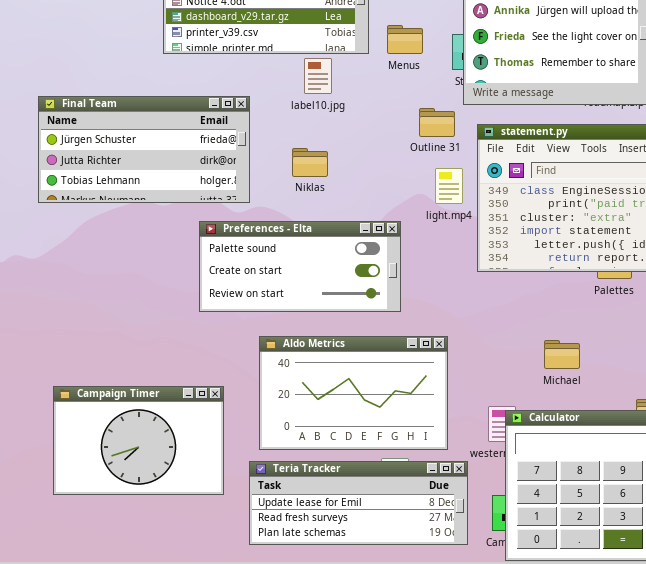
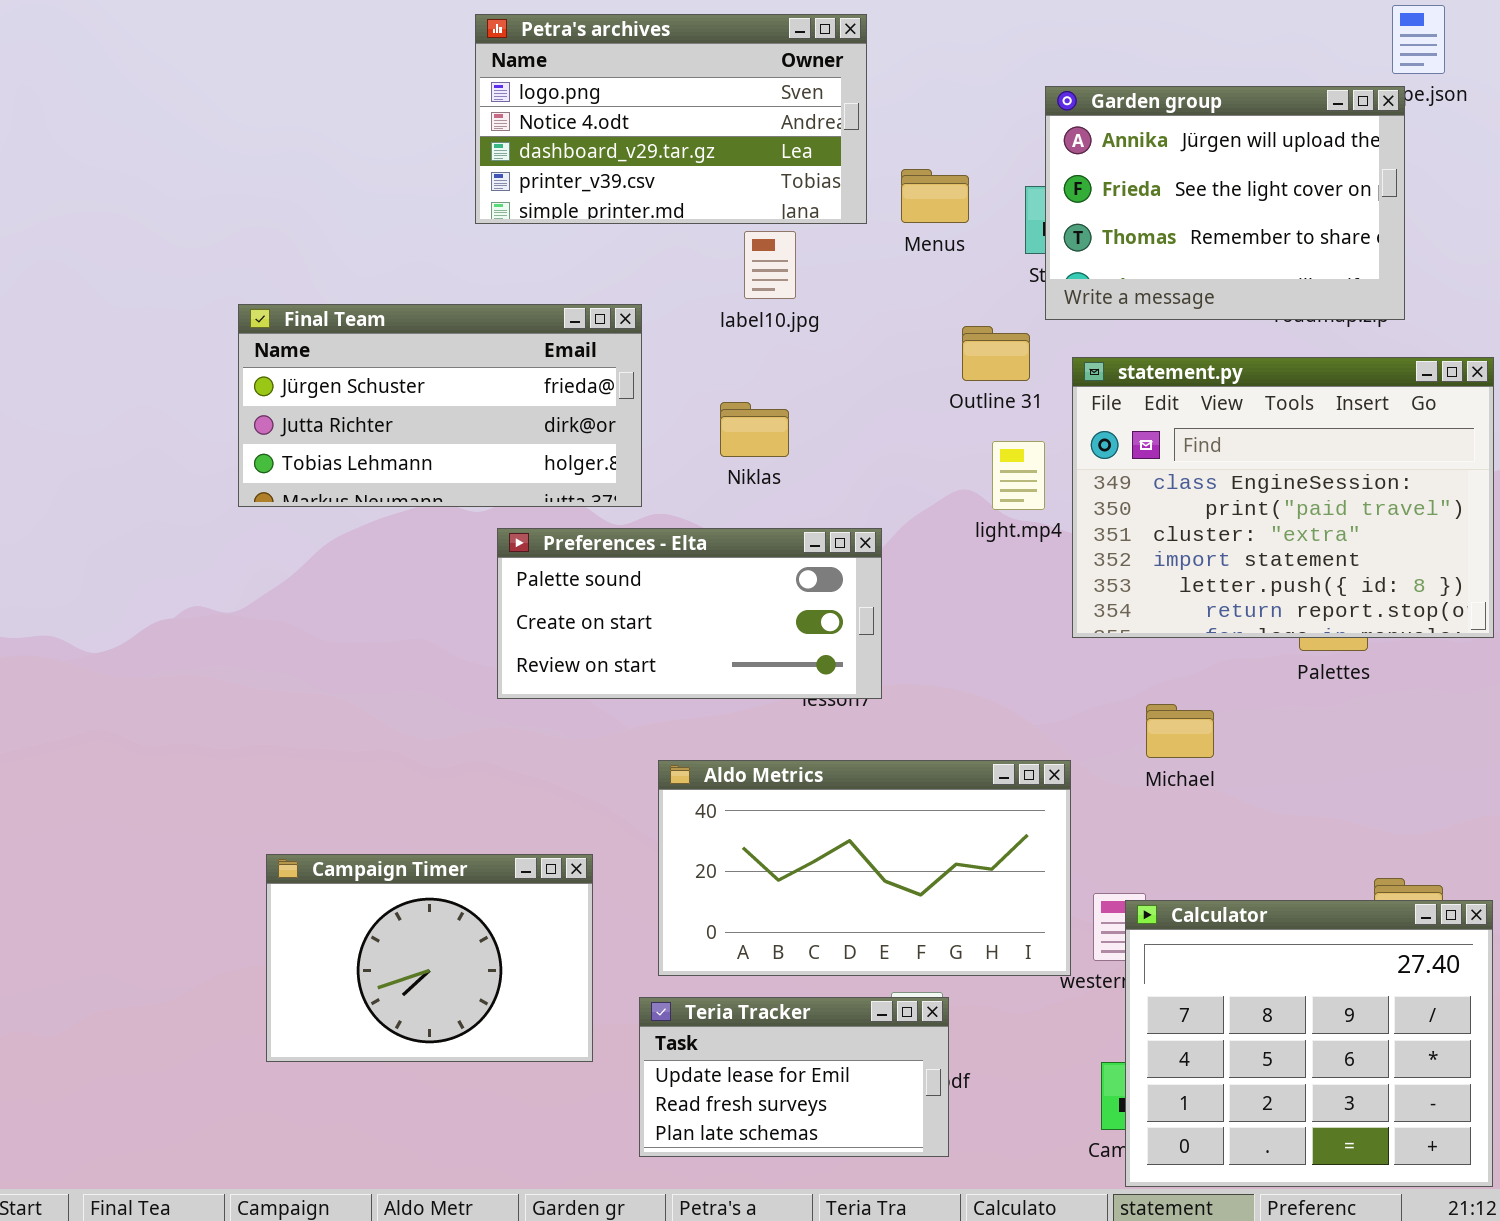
Preferences - Elta: [199,221,401,312] -> [497,528,882,699], moved
Aldo Metrics: [259,336,448,450] -> [658,760,1071,976], resized
Michael: [544,340,580,369] -> [1146,704,1214,758], moved
Teria Tracker: [249,461,468,545] -> [639,997,949,1157], resized

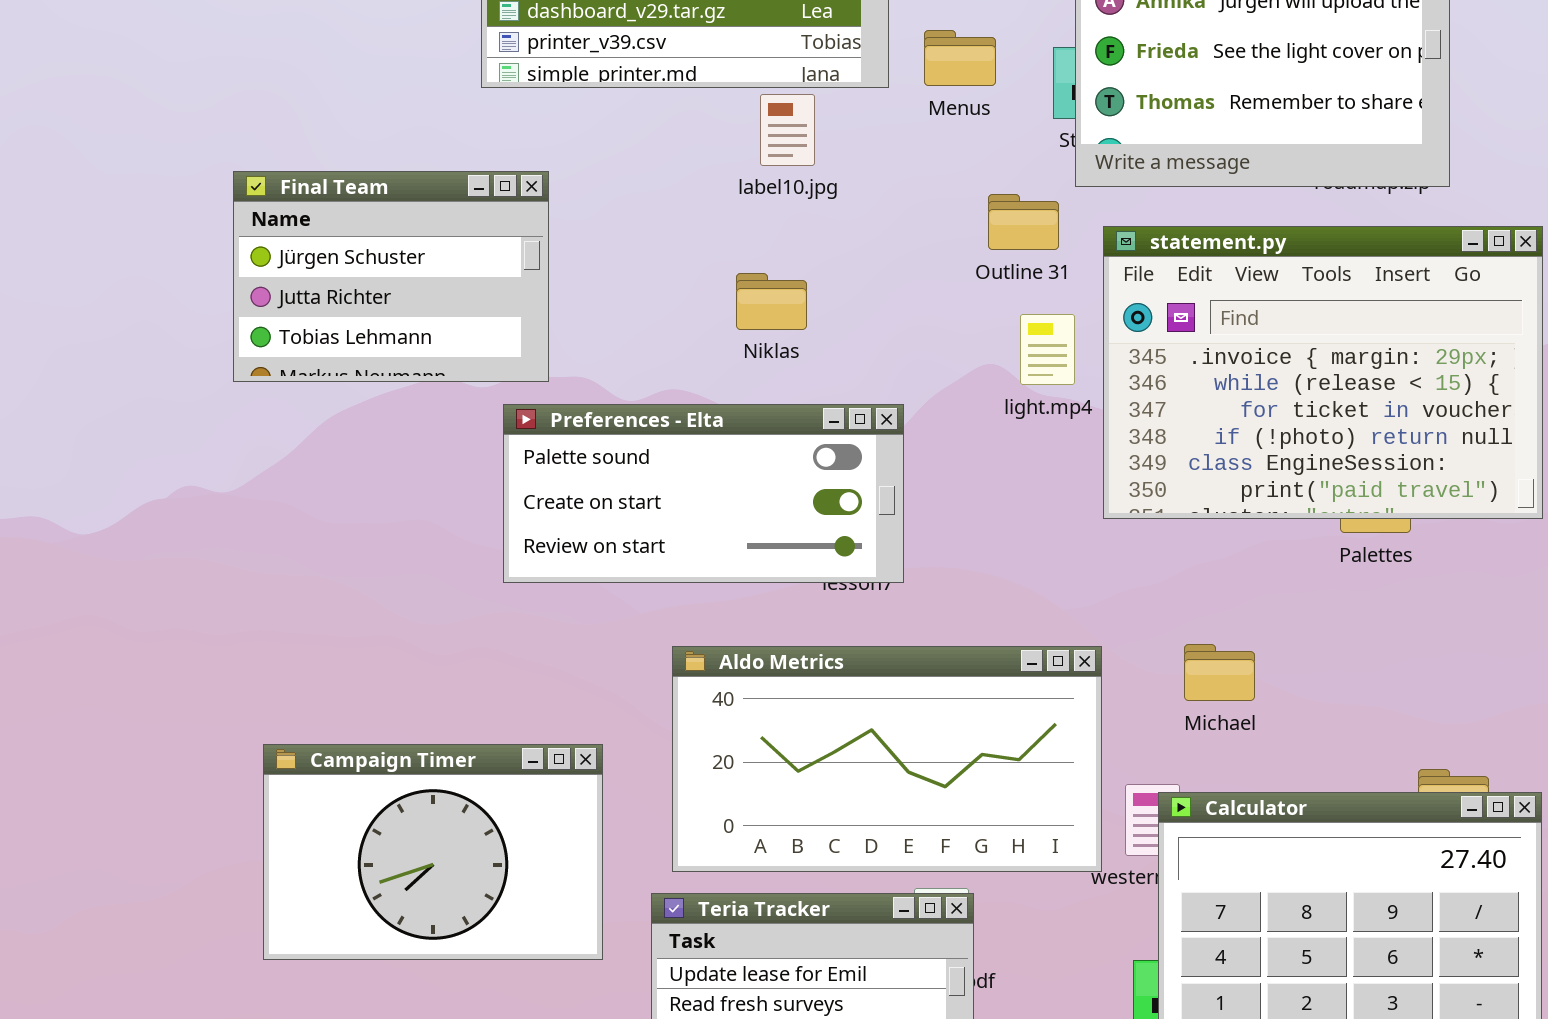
Final Team: [238,304,642,507] -> [233,171,549,382], resized
statement.py: [1072,357,1494,638] -> [1103,226,1543,519], scrolled up 4 rows
Michael: [1146,704,1214,758] -> [1184,644,1255,701], moved

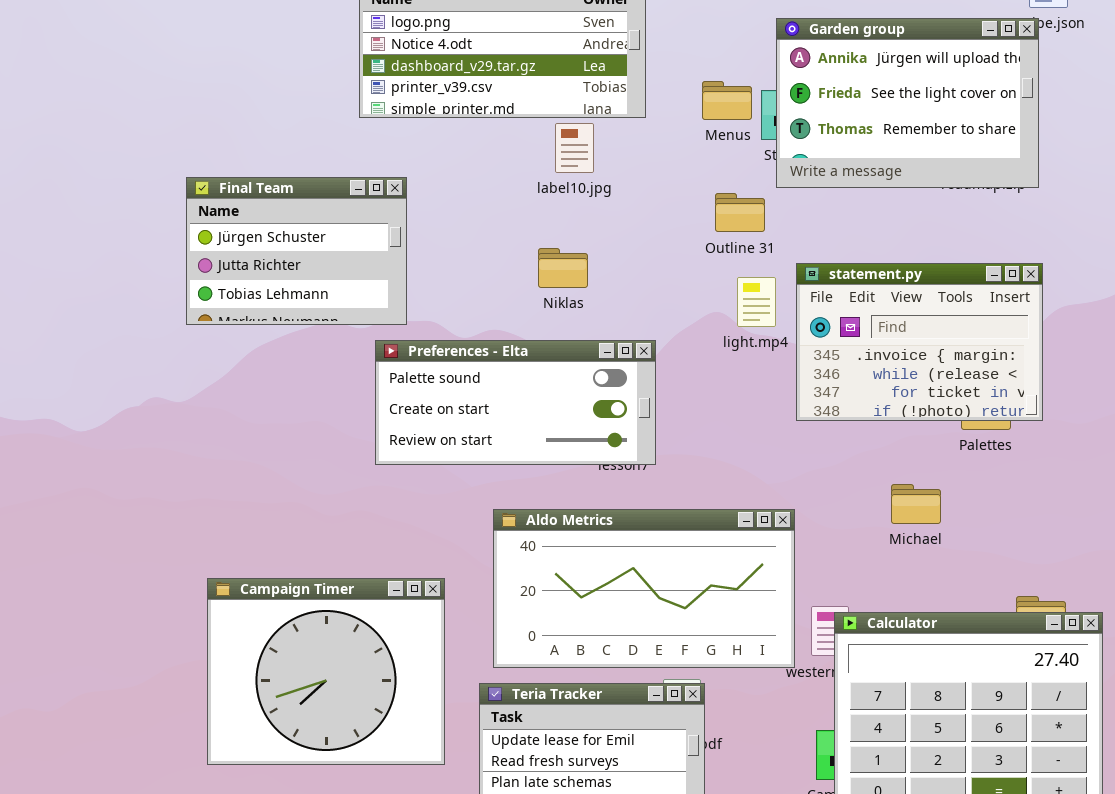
Menus: [924,30,996,86] -> [702,81,752,120], moved
statement.py: [1103,226,1543,519] -> [796,263,1043,421], resized
Michael: [1184,644,1255,701] -> [891,484,941,524], moved
Campaign Timer: [263,744,603,960] -> [207,578,445,765], resized

